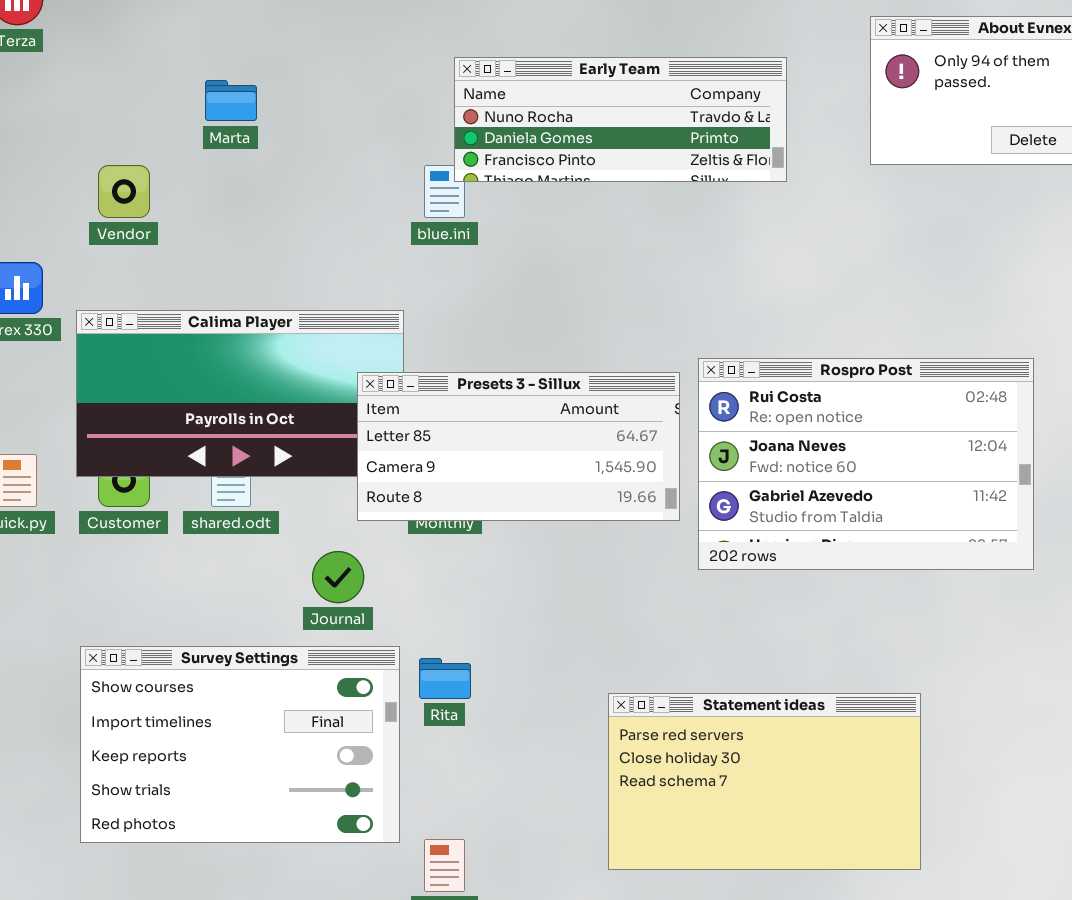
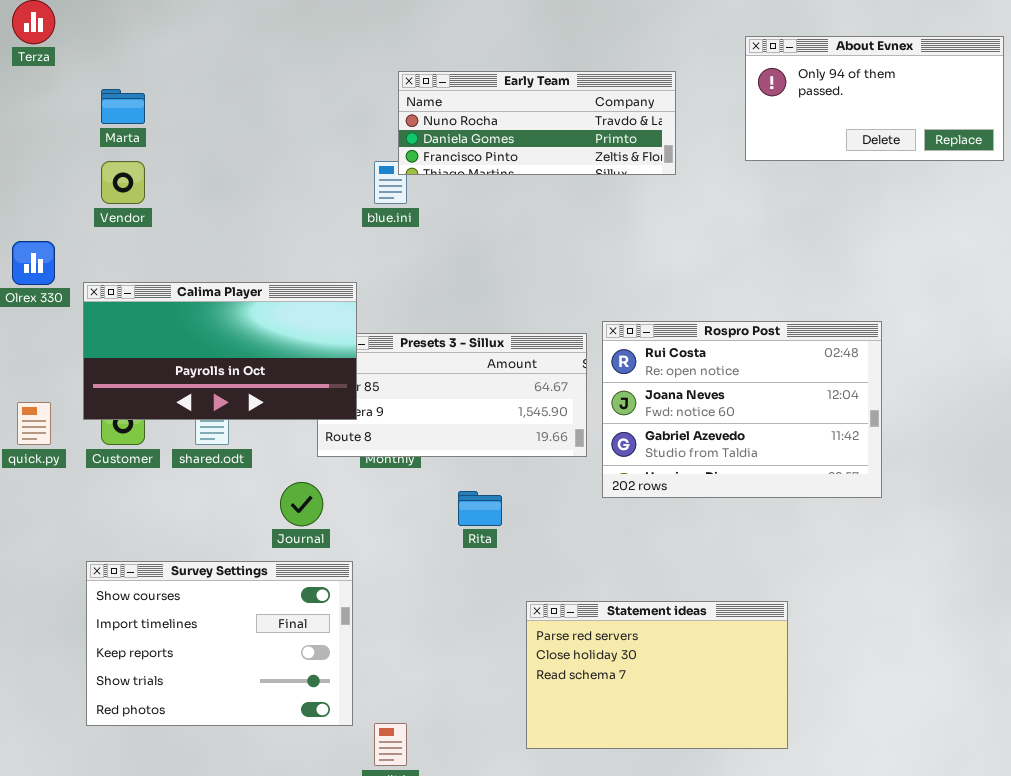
Marta: [205,80,257,121] -> [101,89,145,124], moved
Calima Player: [76,310,404,477] -> [83,282,357,420], raised
Rita: [419,658,471,699] -> [458,491,502,526], moved

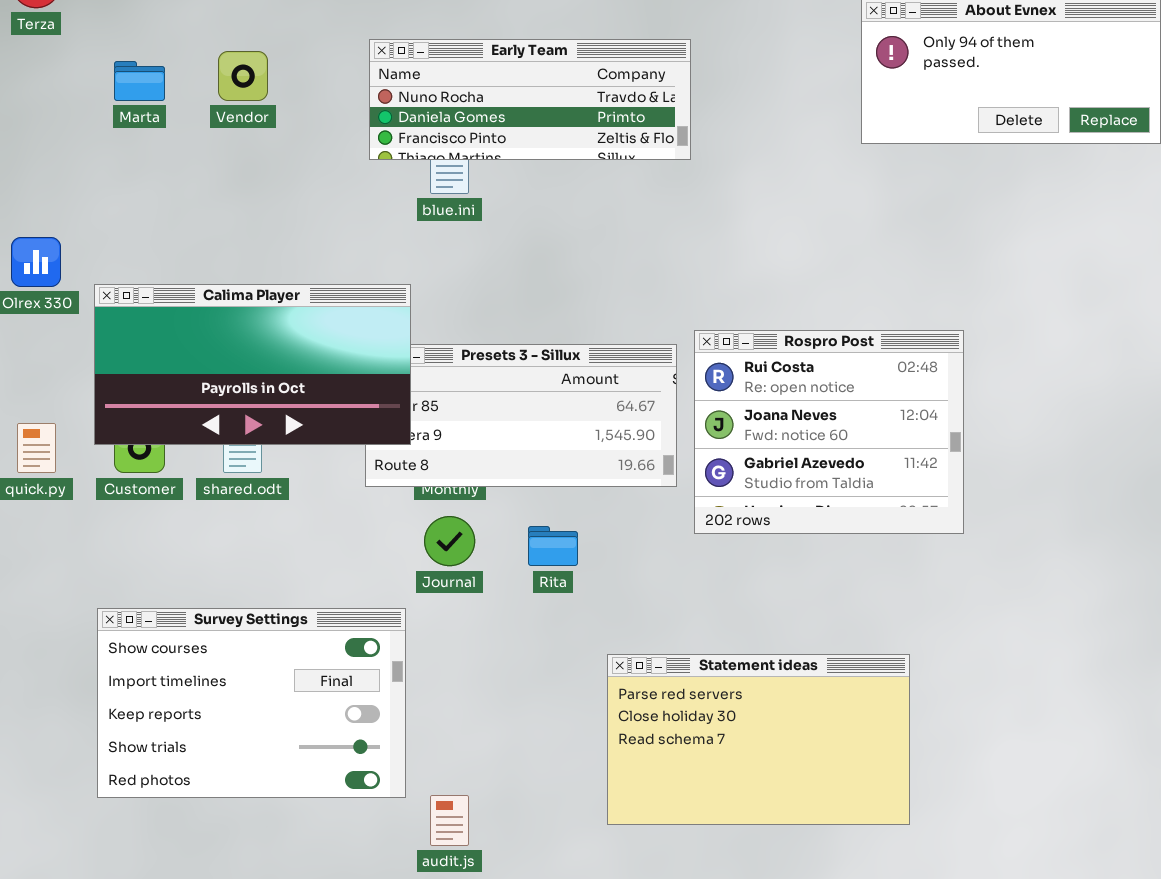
Early Team: [398,71,676,175] -> [369,39,691,160], moved
Vendor: [101,161,145,204] -> [218,51,268,101], moved
Rospro Post: [602,321,882,498] -> [694,330,964,534], resized
Journal: [280,482,323,526] -> [424,516,475,566], moved

